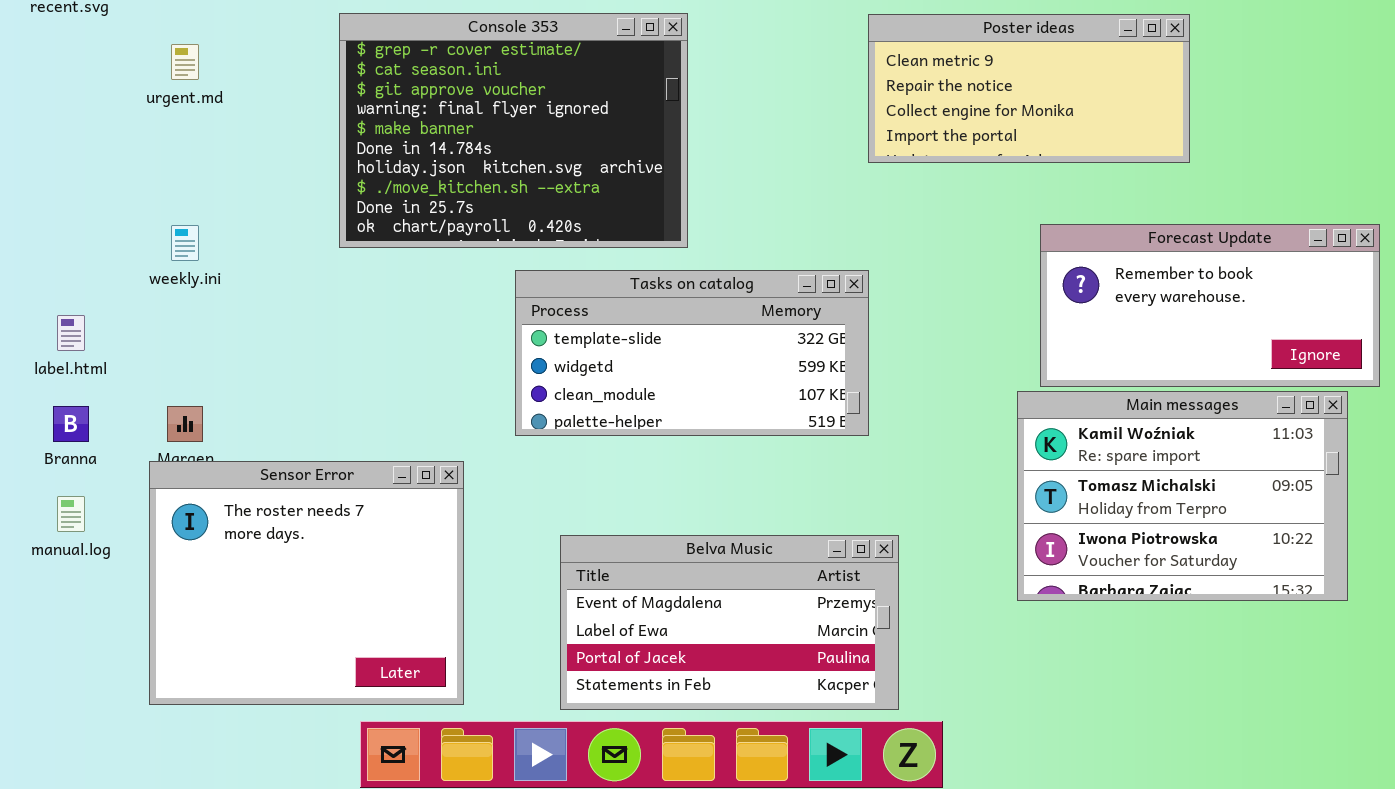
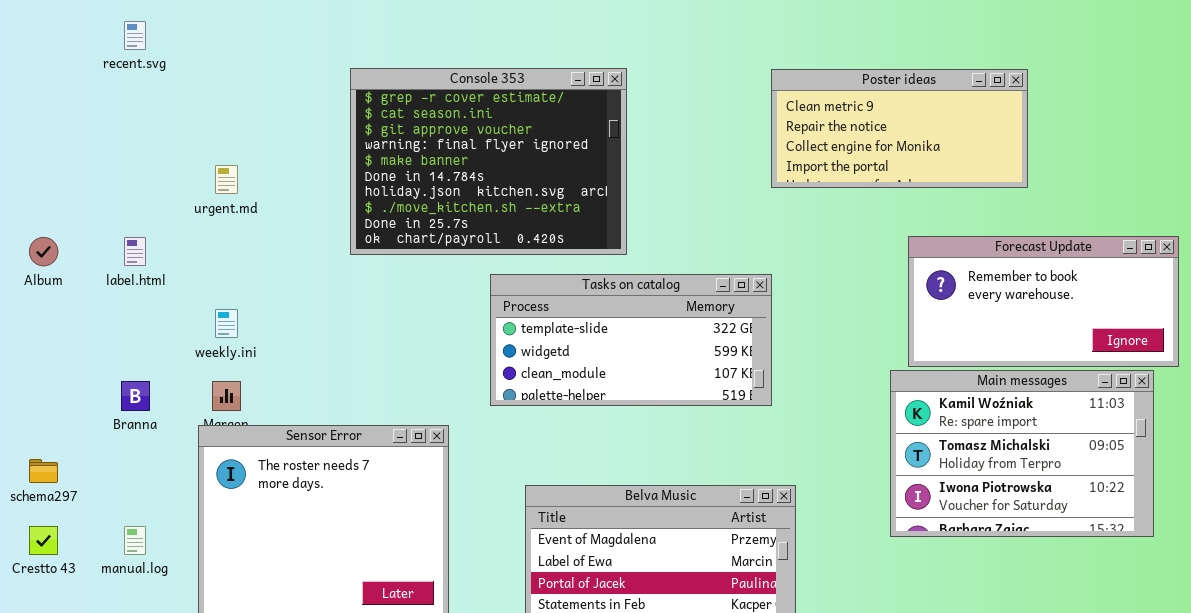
urgent.md: [171,44,199,80] -> [215,165,238,194], moved
weekly.ini: [171,225,199,261] -> [215,309,238,338], moved
label.html: [57,315,85,351] -> [124,237,146,266], moved
manual.log: [57,496,85,532] -> [124,526,146,555], moved

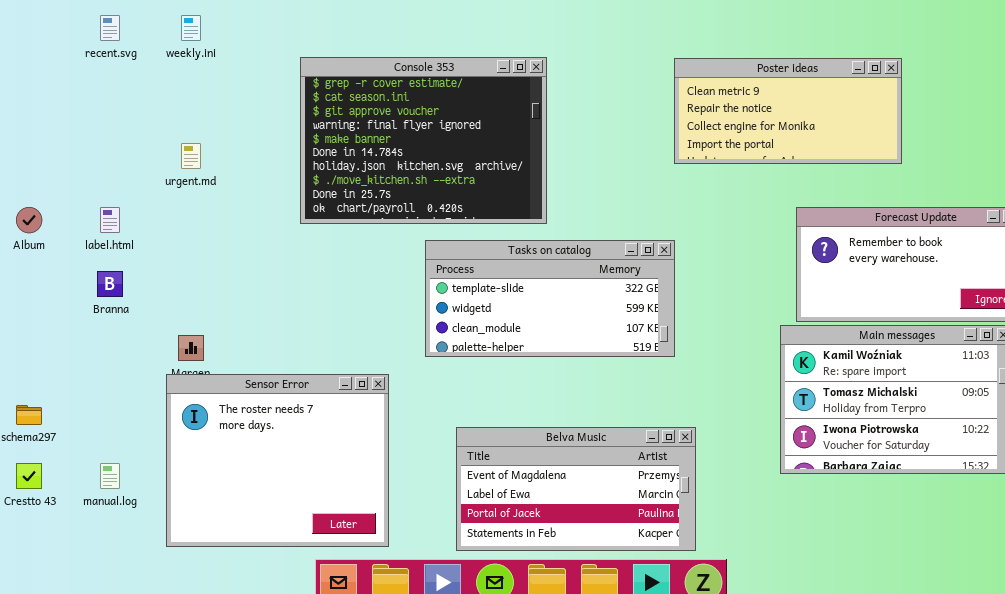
weekly.ini: [215,309,238,338] -> [181,15,201,41], moved
Branna: [121,381,150,411] -> [97,271,123,297], moved

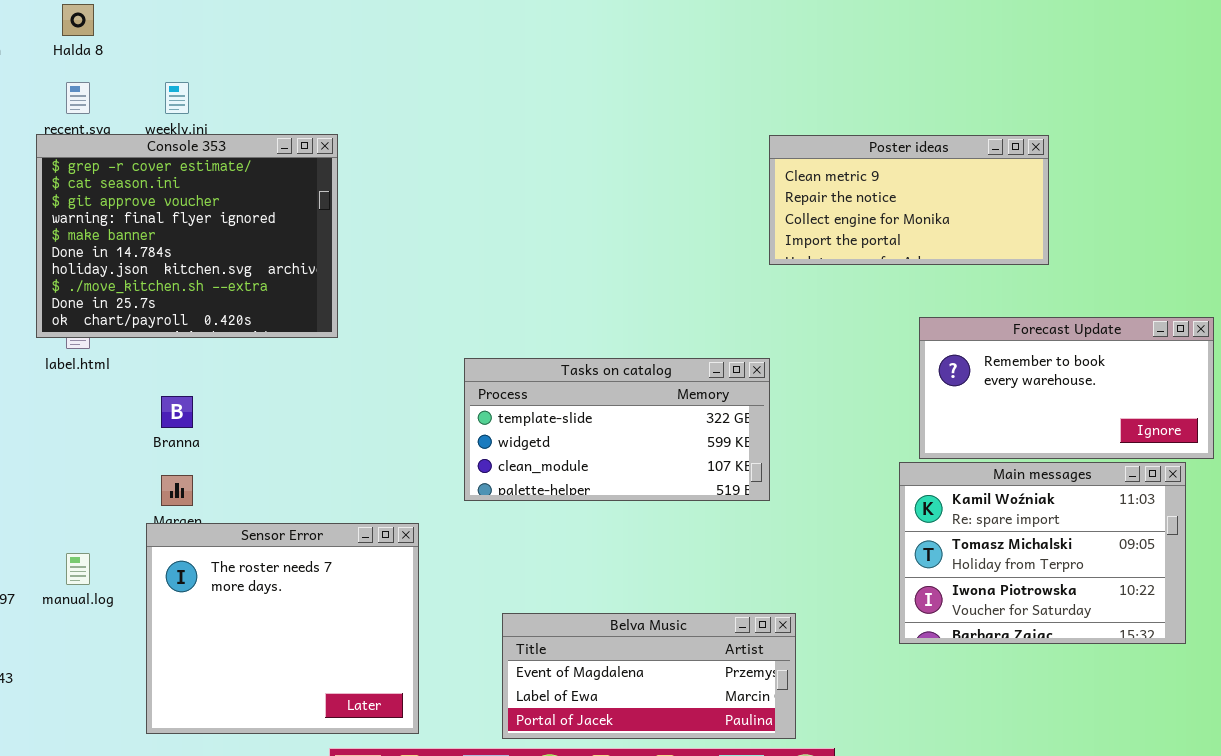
Console 353: [300,57,547,224] -> [36,134,338,338], moved
Branna: [97,271,123,297] -> [161,396,193,428], moved
Belva Music: [456,427,696,551] -> [502,613,796,739], resized
manual.log: [100,463,120,489] -> [66,553,90,585], moved

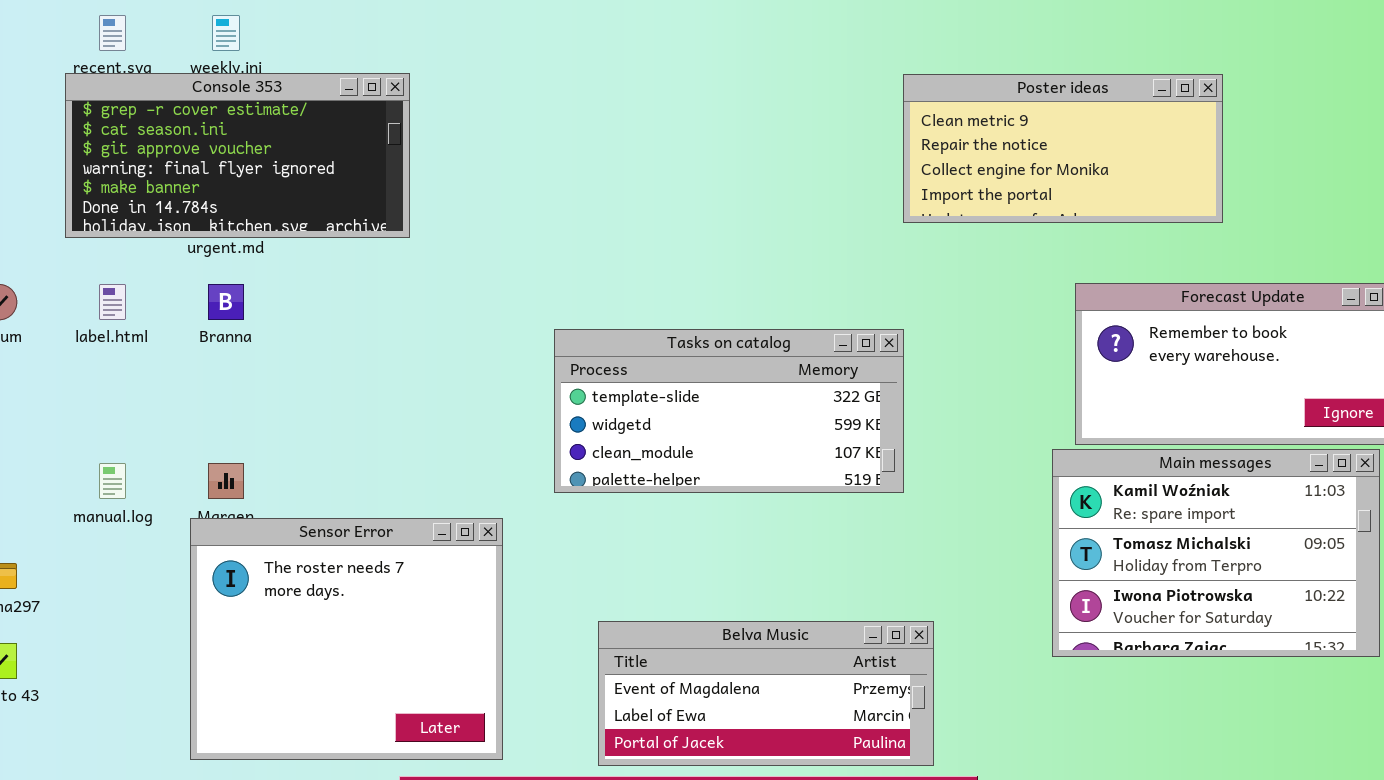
Console 353: [36,134,338,338] -> [65,73,410,238], resized
Branna: [161,396,193,428] -> [208,284,244,320], moved
manual.log: [66,553,90,585] -> [99,463,126,499], moved

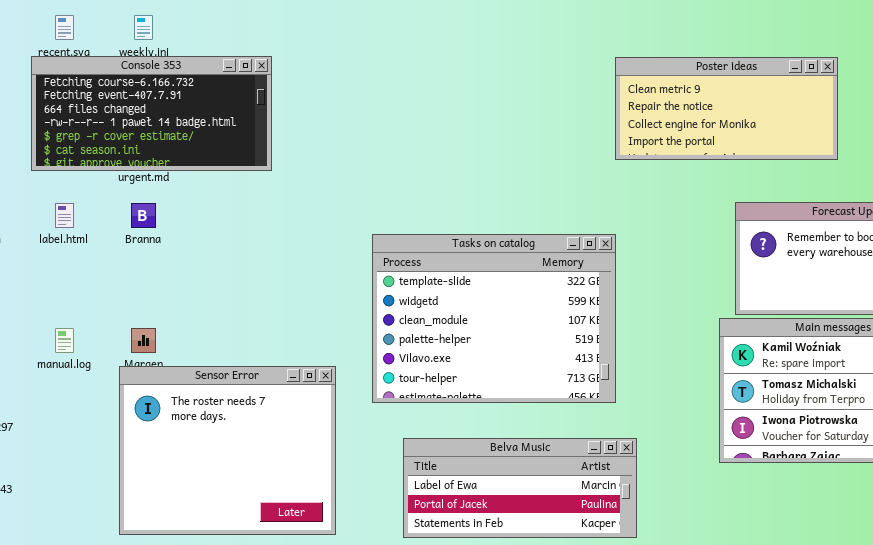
Console 353: [65,73,410,238] -> [31,56,272,171], scrolled up 4 rows
Tasks on catalog: [554,329,904,493] -> [372,234,616,403], resized
Belva Music: [598,621,934,766] -> [403,438,637,538], scrolled down 1 row

